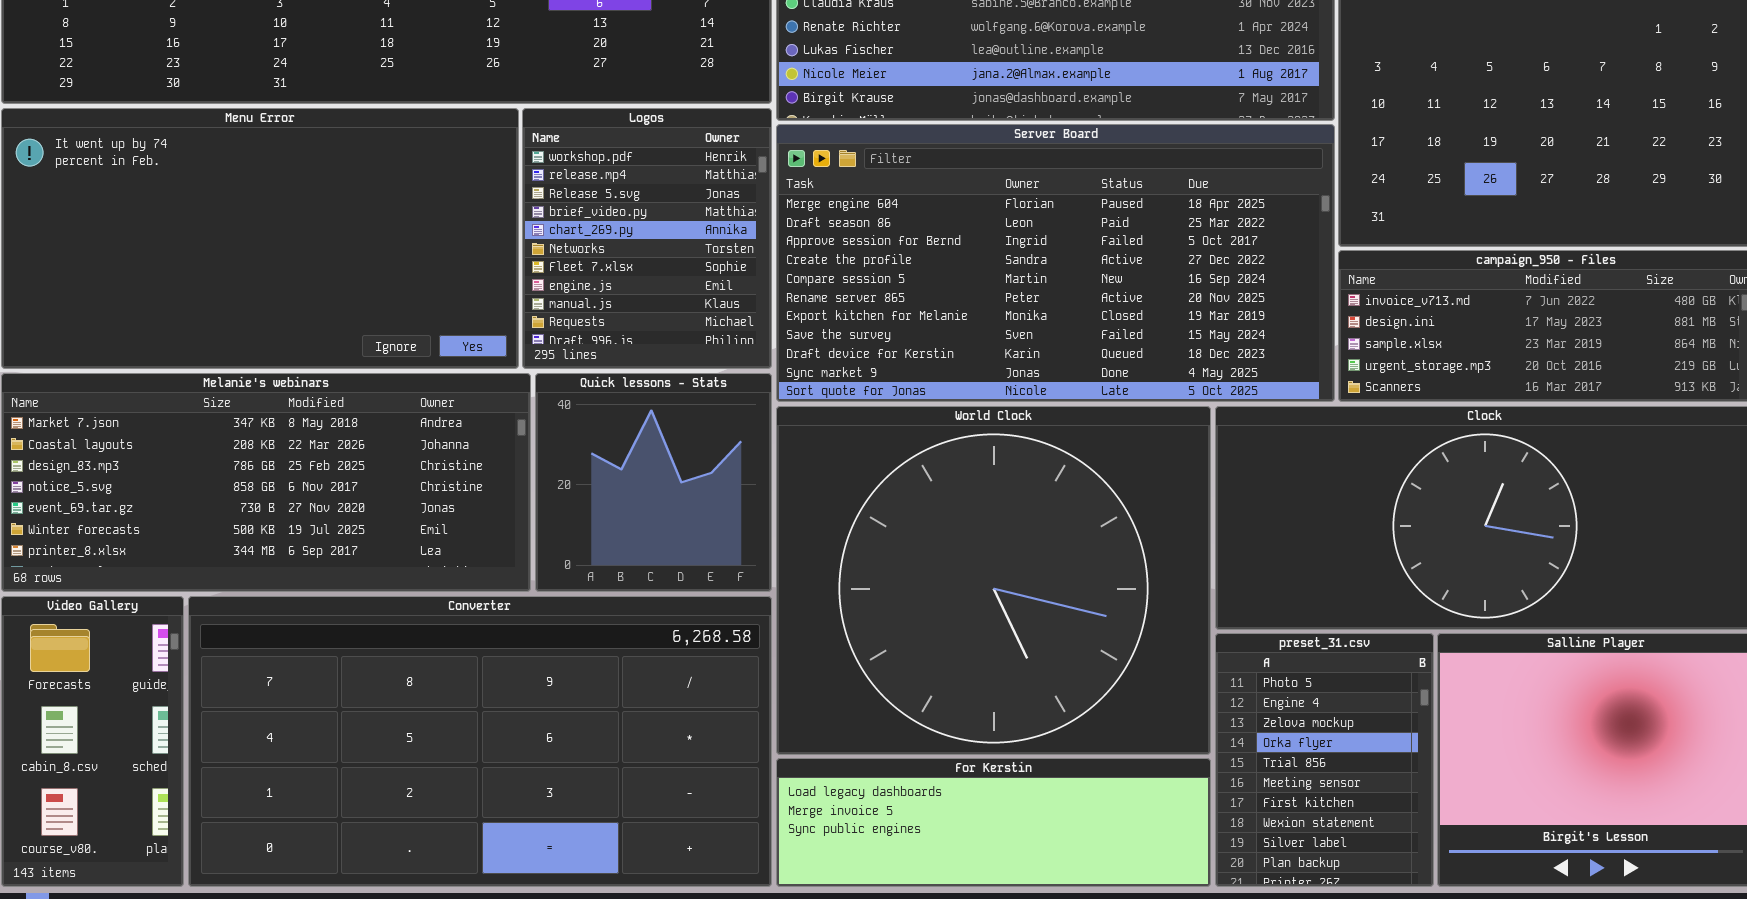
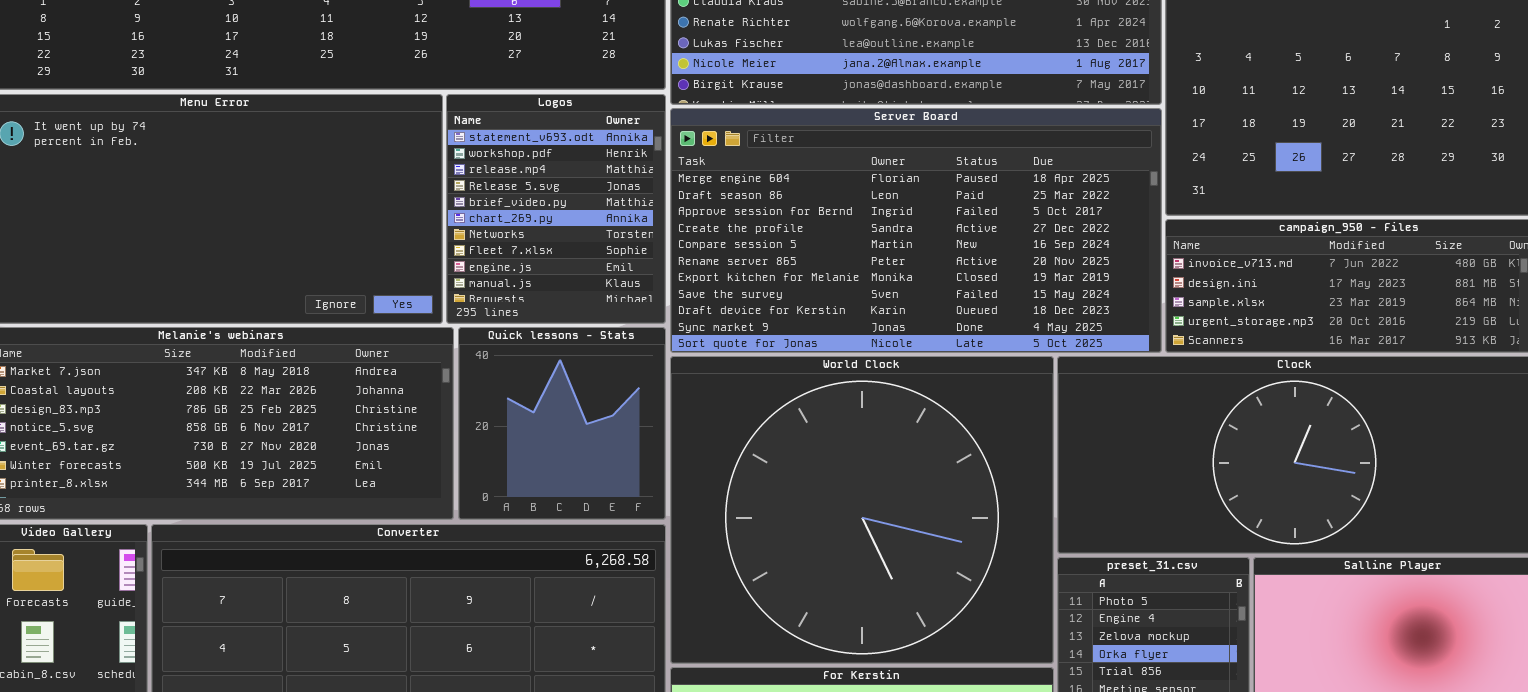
Logos: [522,108,772,369] -> [446,94,666,324], scrolled up 1 row

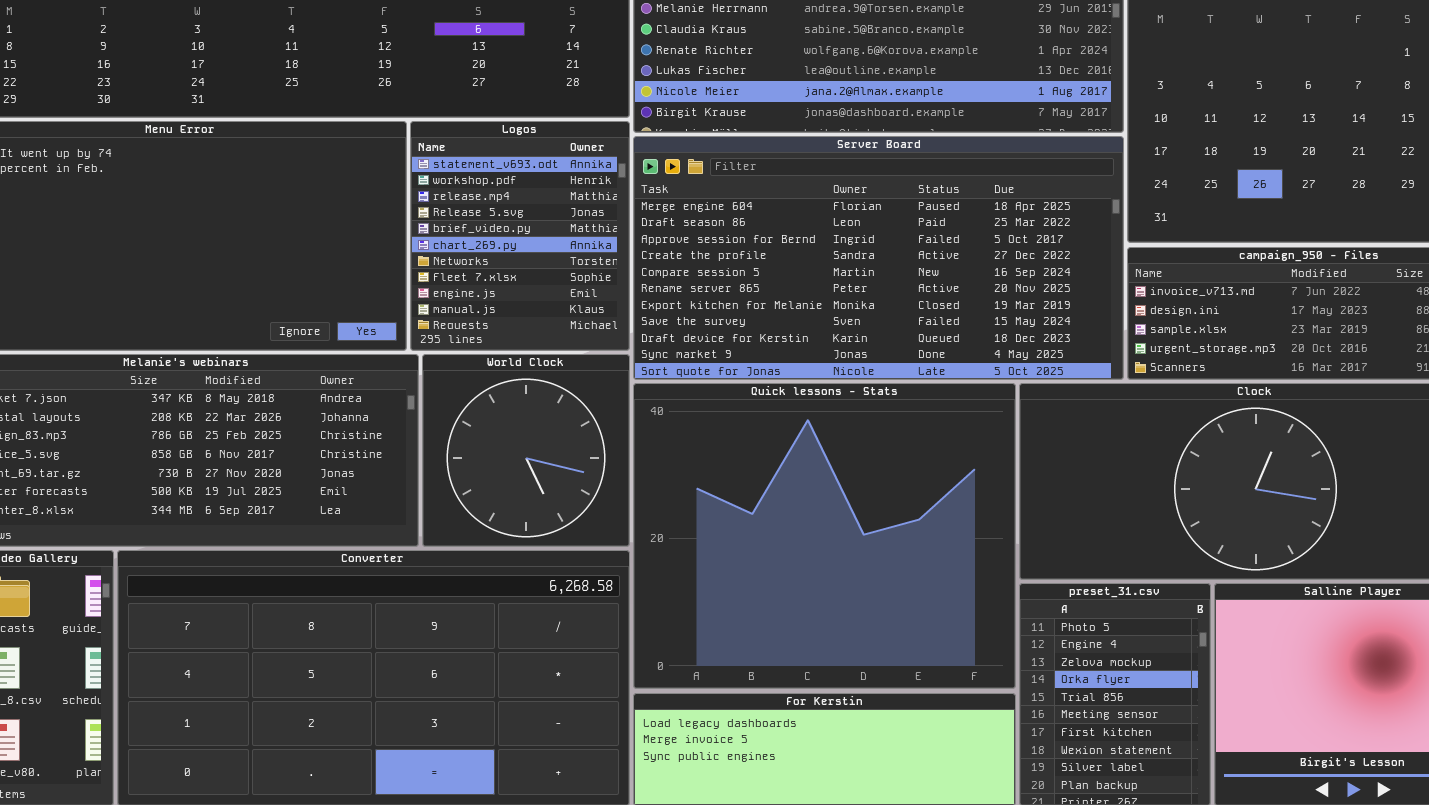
Quick lessons - Stats: [458,327,666,520] -> [633,383,1016,689], moved, resized
World Clock: [670,356,1054,664] -> [422,354,630,547], moved, resized

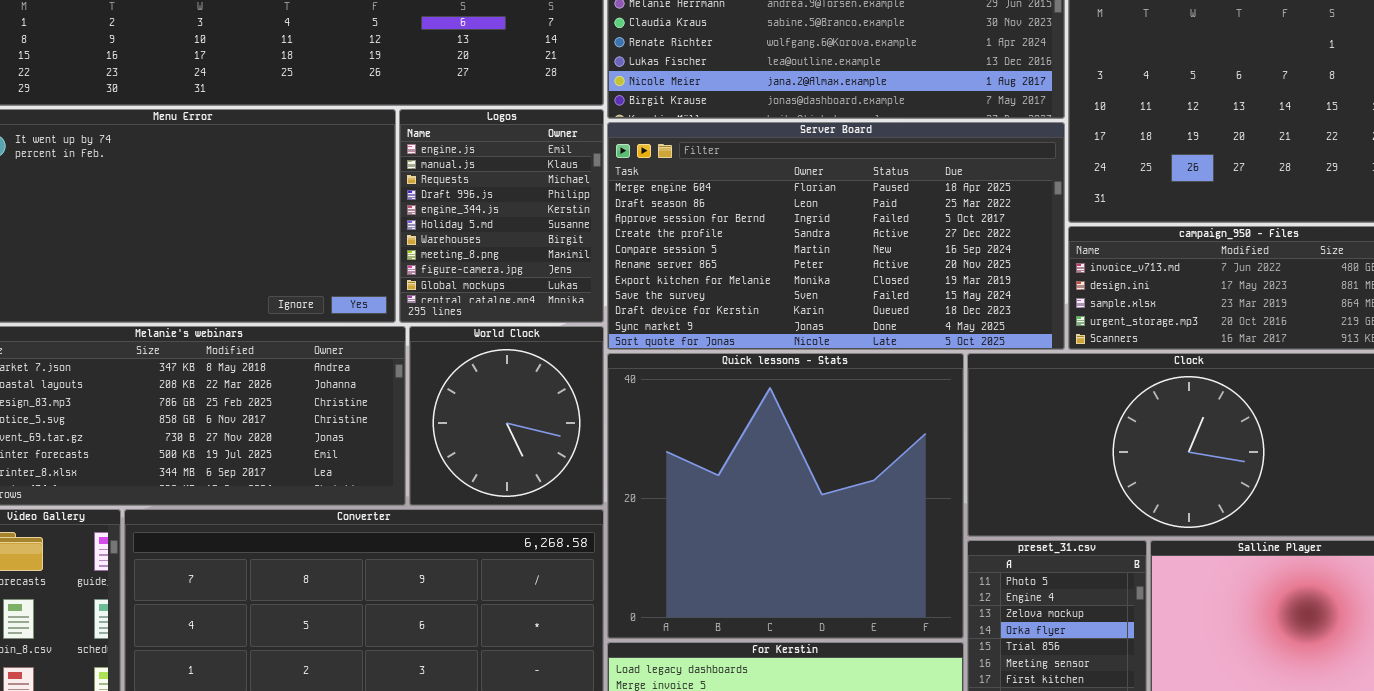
Logos: [410,121,630,351] -> [399,109,604,323], scrolled down 8 rows

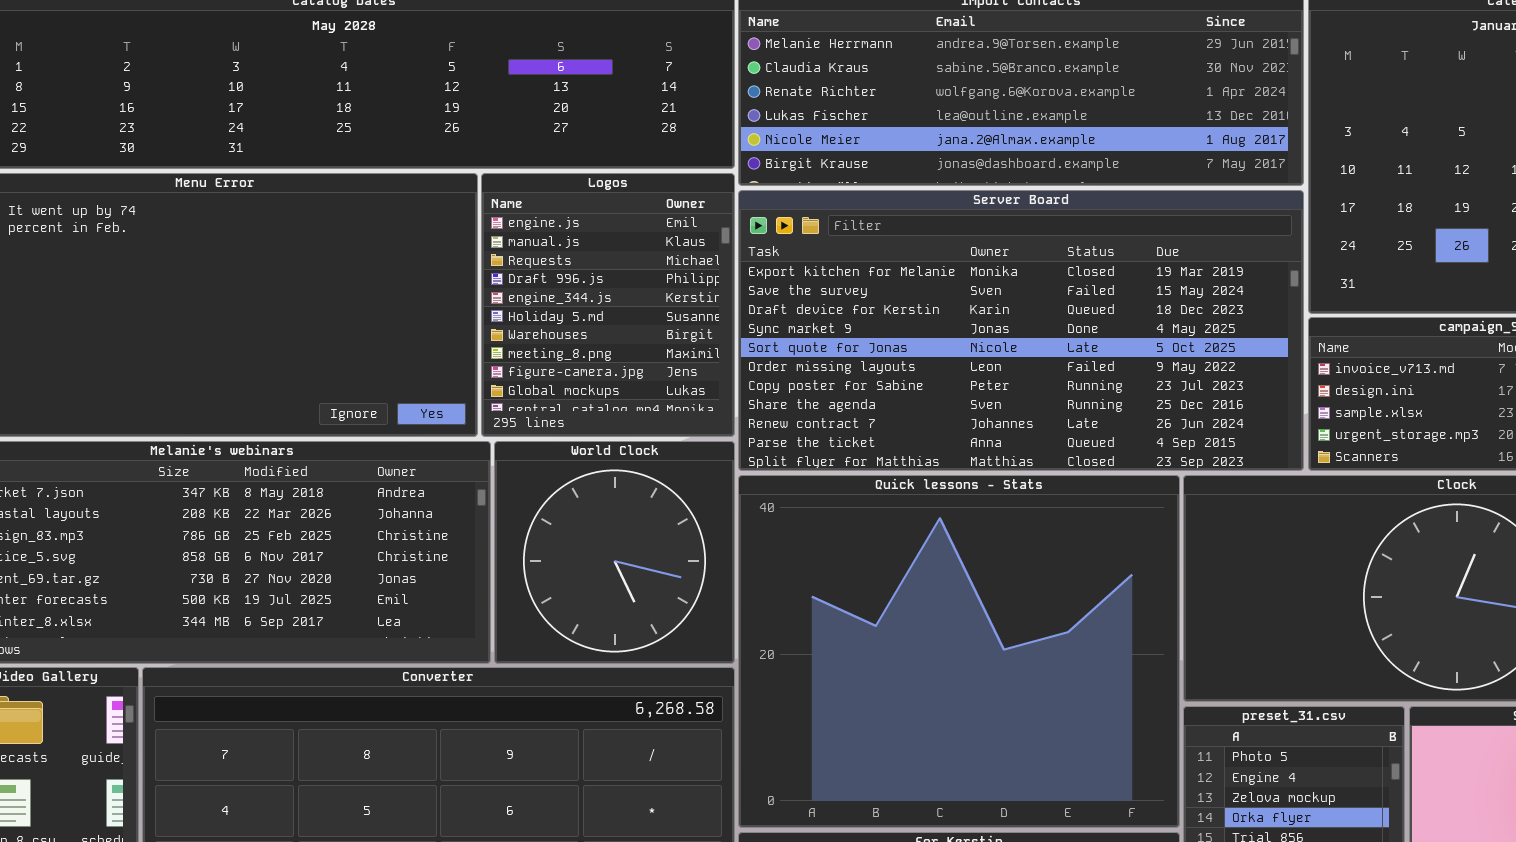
Server Board: [607,122,1065,350] -> [738,190,1304,471], scrolled down 6 rows

